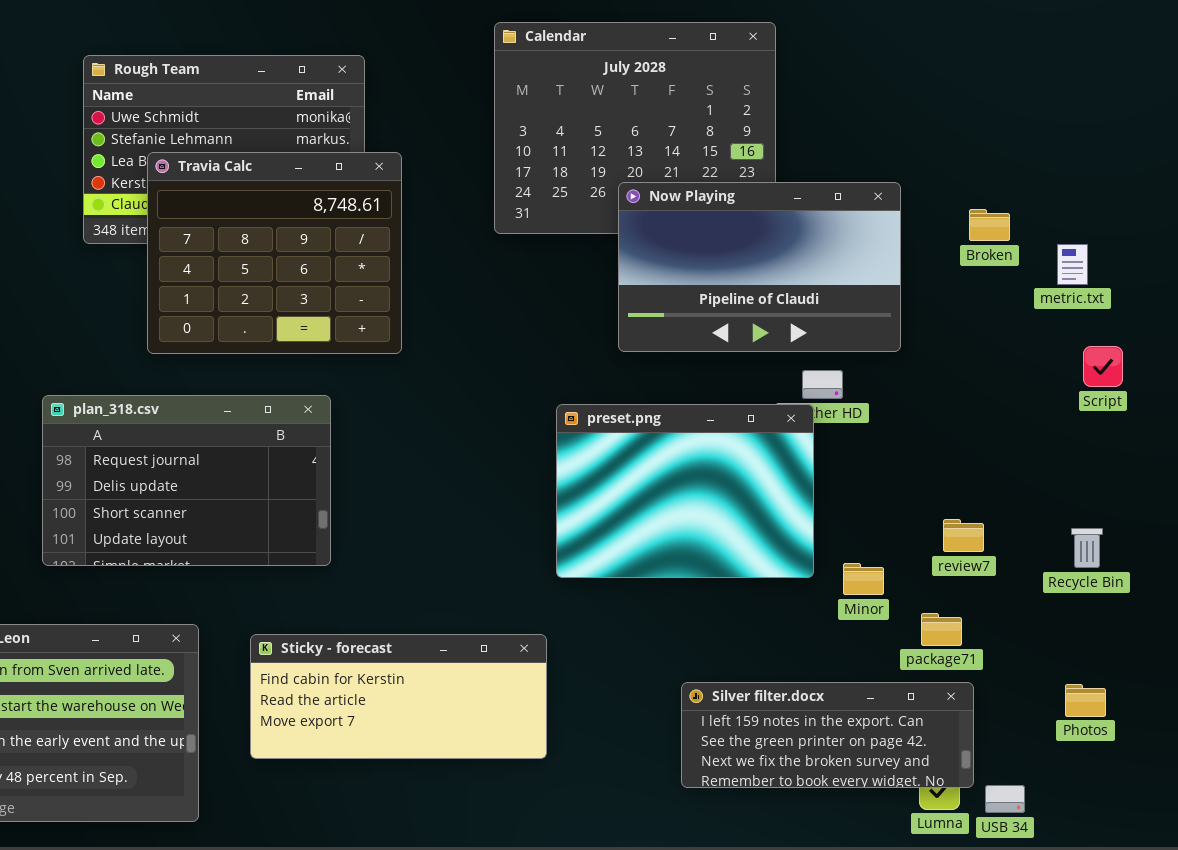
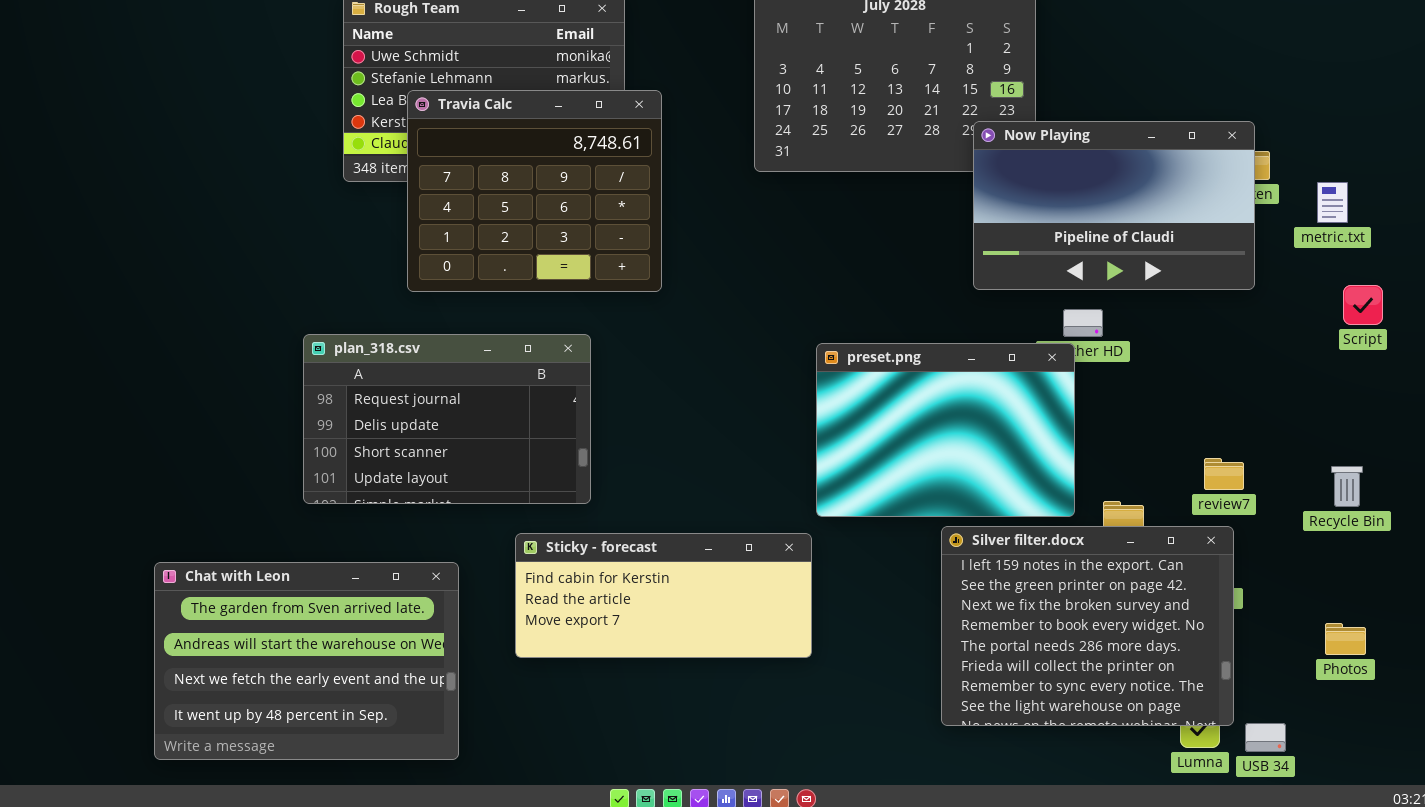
Now Playing: [618,182,901,352] -> [973,121,1255,290], moved
Sticky - forecast: [250,634,547,759] -> [515,533,812,658], moved
Silver filter.docx: [681,682,974,788] -> [941,526,1234,726], resized

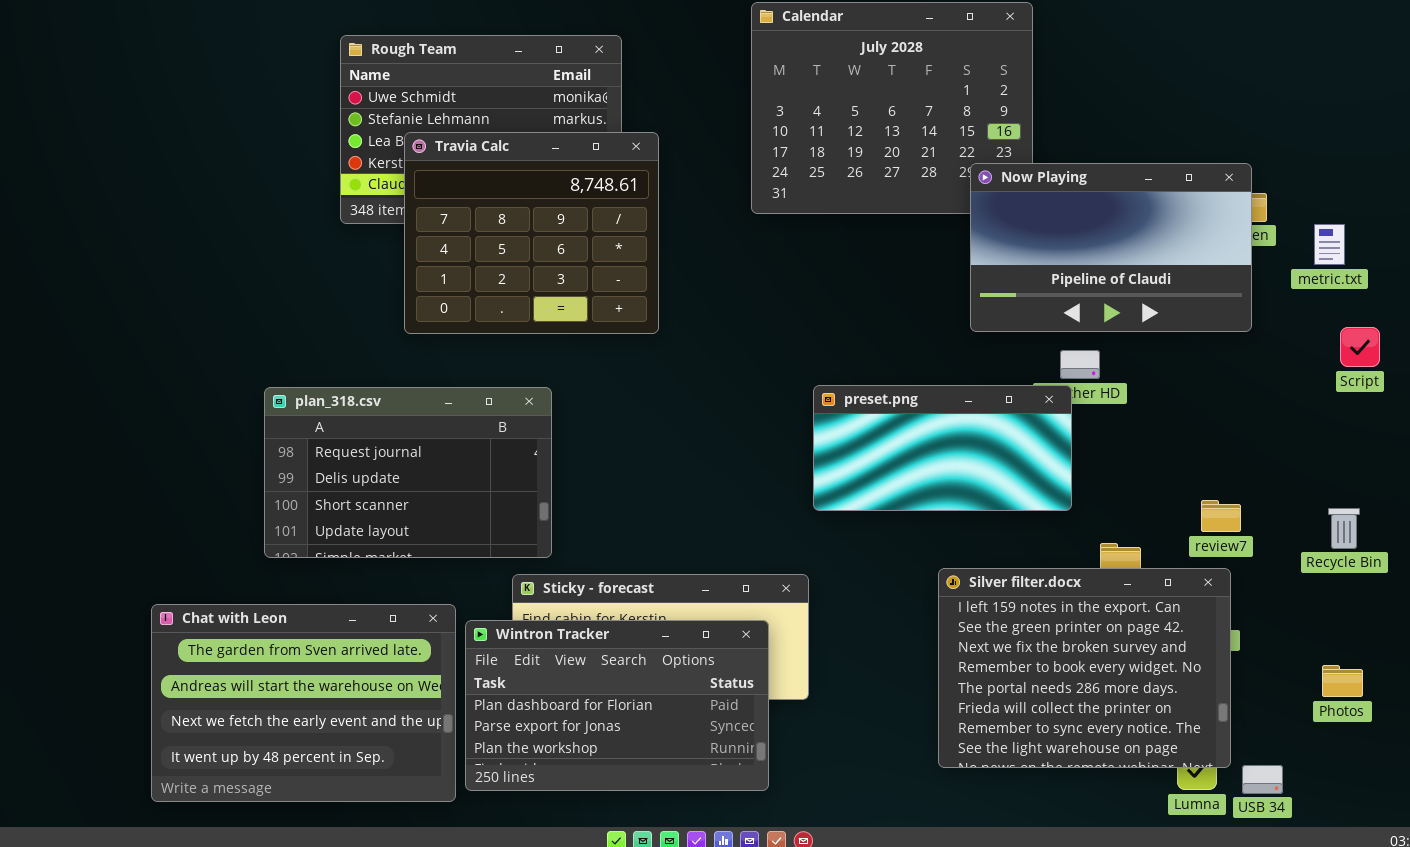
plan_318.csv: [303,334,591,504] -> [264,387,552,558], moved
preset.png: [816,343,1075,517] -> [813,385,1072,511], resized
Wintron Tracker: none -> [465,620,769,791], opened

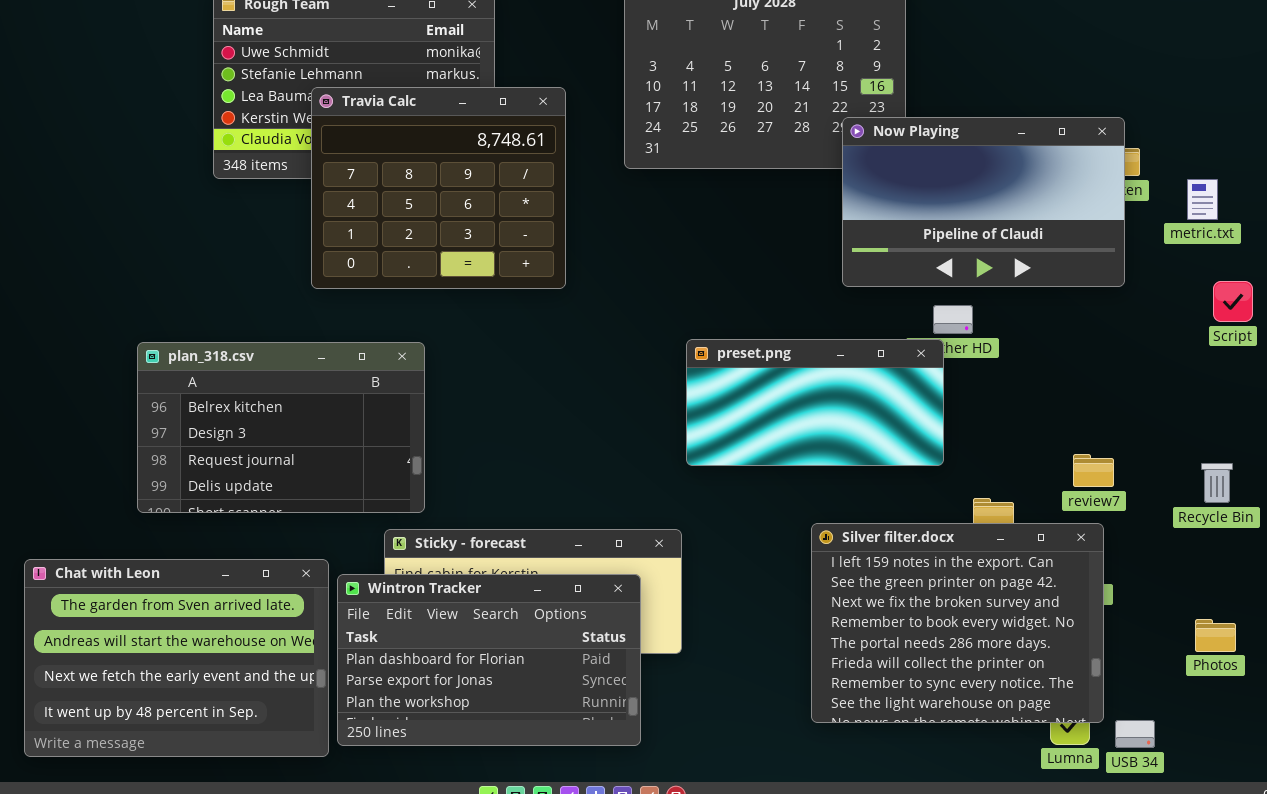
Travia Calc: [404,132,659,334] -> [311,87,566,289], moved
plan_318.csv: [264,387,552,558] -> [137,342,425,513], scrolled up 2 rows

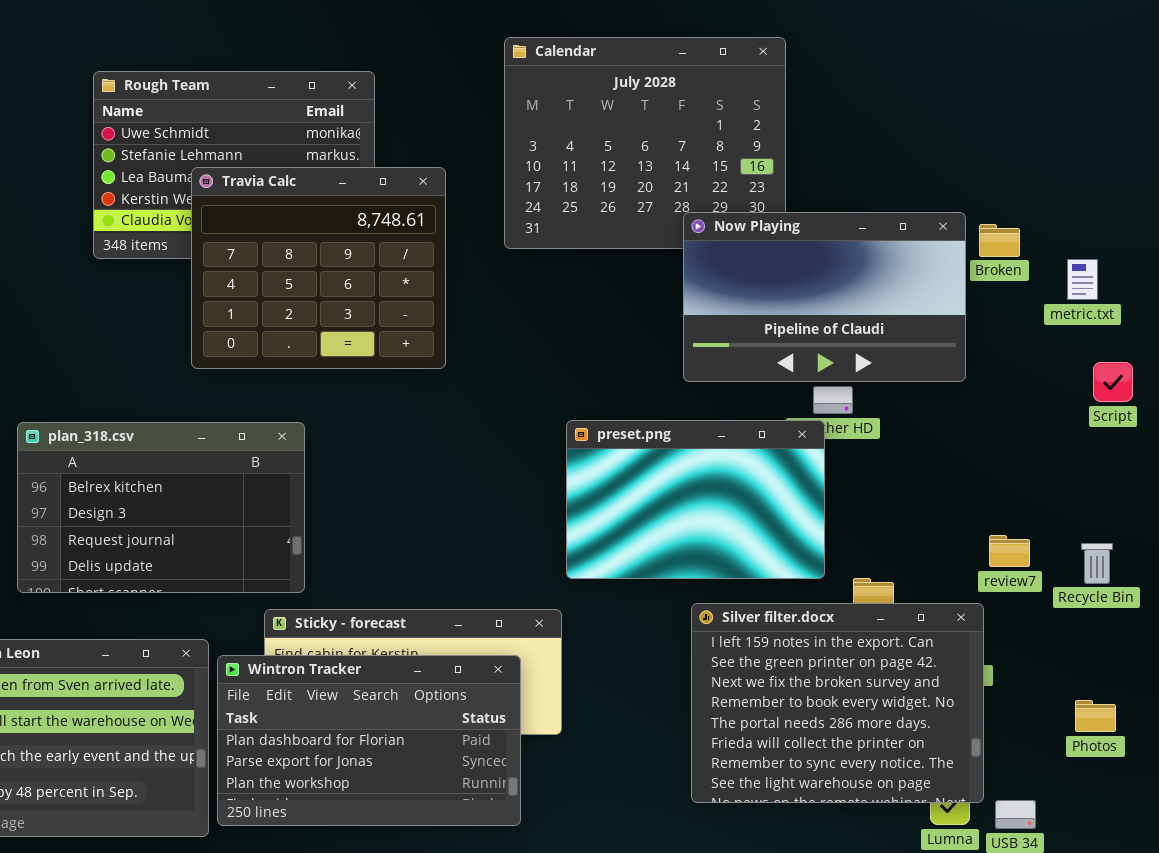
Now Playing: [842,117,1125,287] -> [683,212,966,382], moved
preset.png: [686,339,944,466] -> [566,420,825,579], resized
review7: [1073,454,1114,487] -> [989,535,1030,567], moved

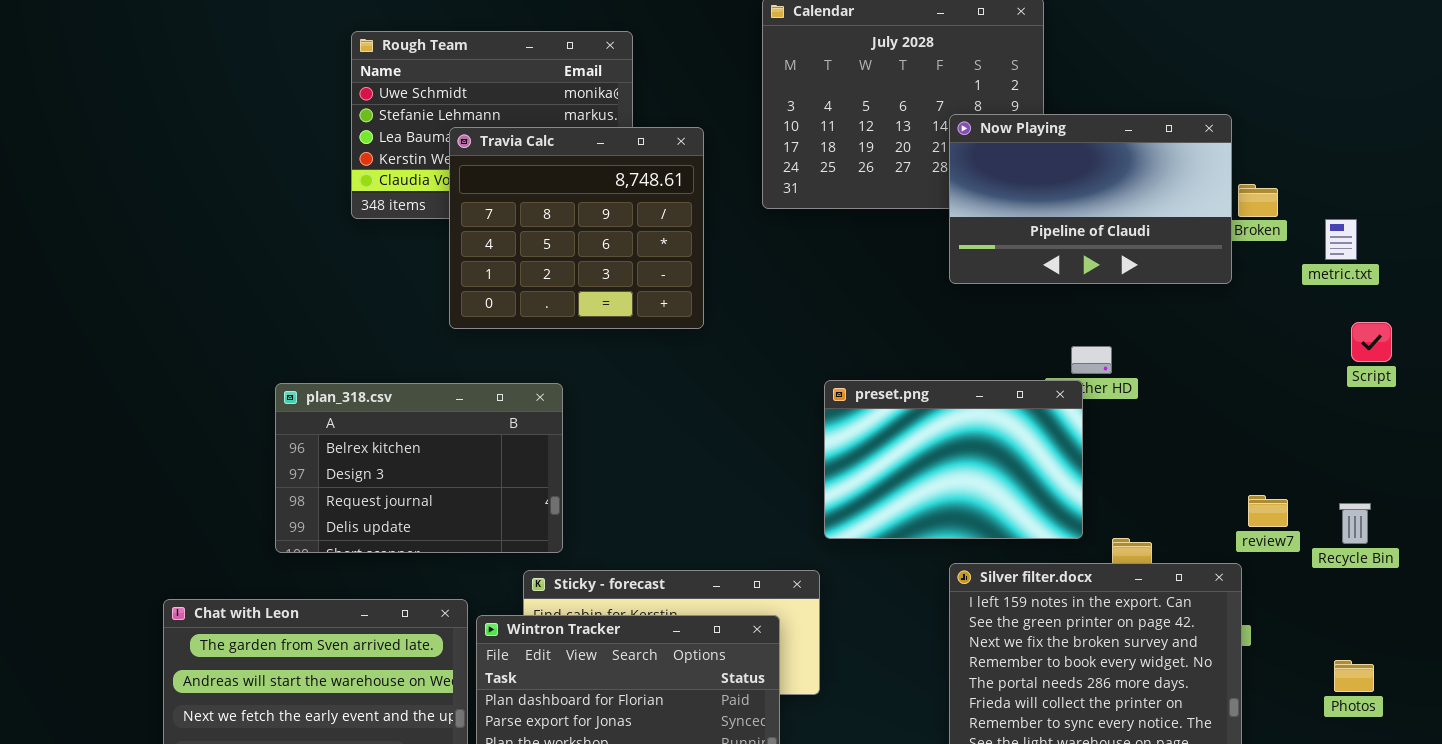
Now Playing: [683,212,966,382] -> [949,114,1232,284], moved

